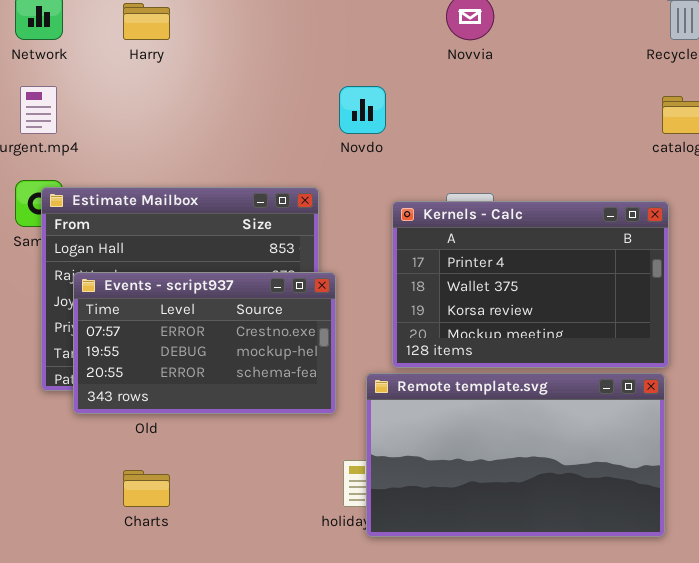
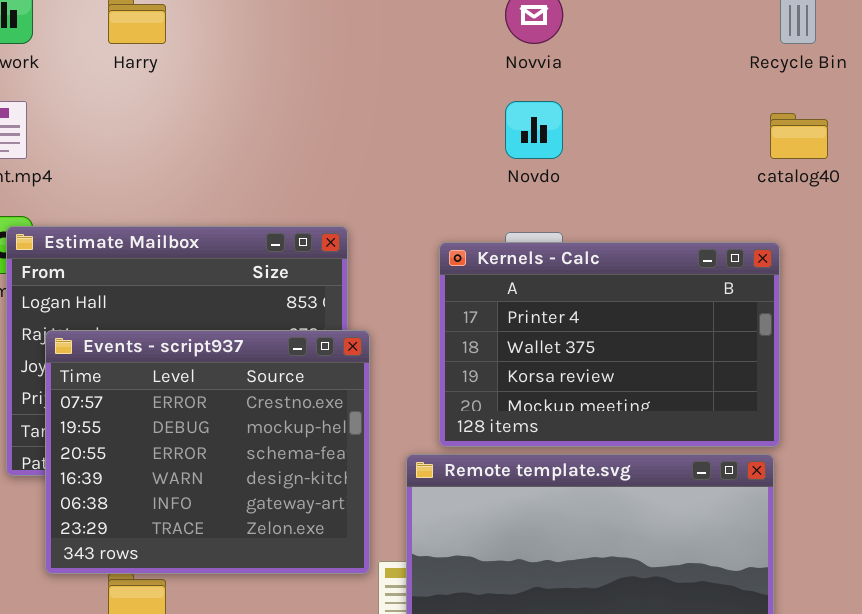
Novdo: [339,86,386,134] -> [505,101,563,159], moved
Events - script937: [73,272,336,414] -> [45,330,370,574], resized

